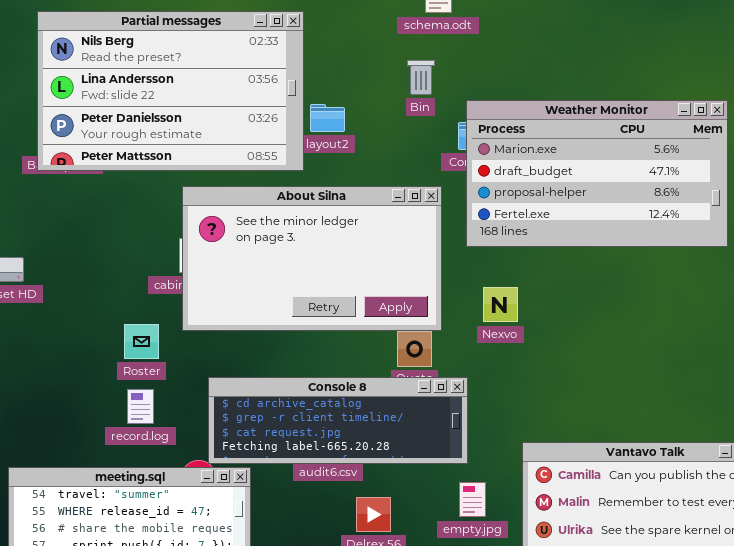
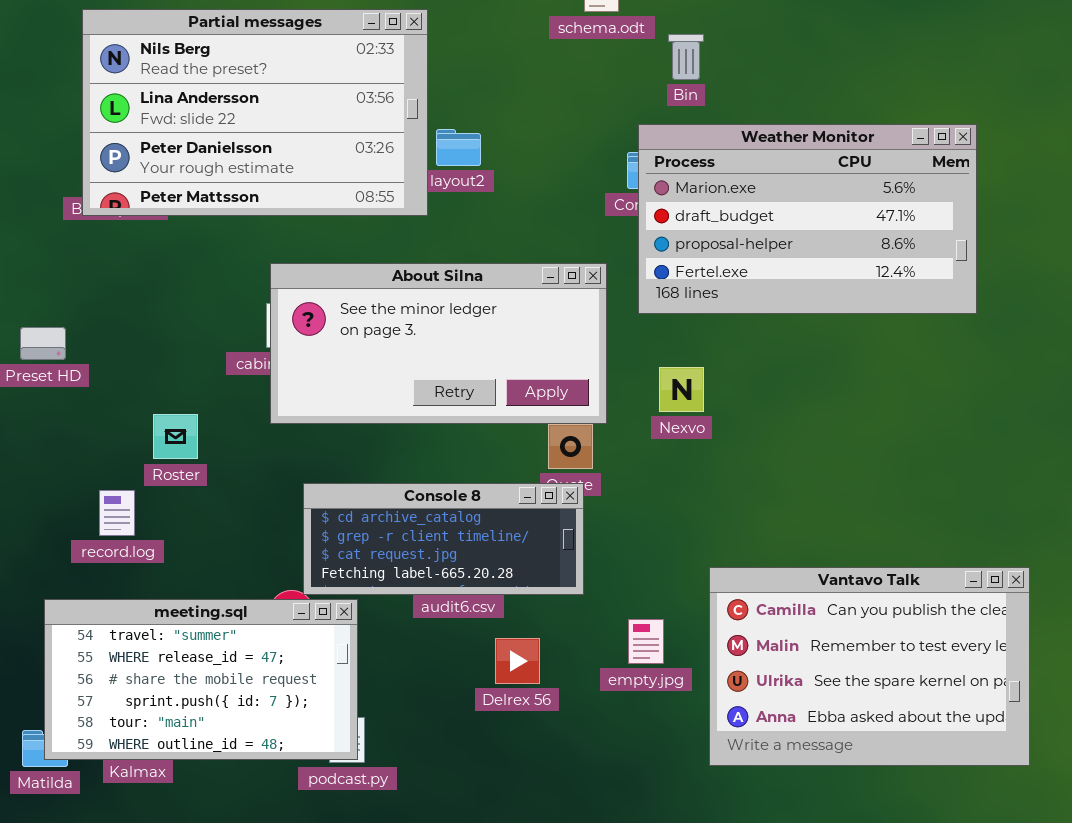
Bin: [407,60,435,95] -> [668,34,704,80], moved
About Silna: [182,186,442,331] -> [270,263,607,424], resized
Roster: [124,324,159,359] -> [153,414,198,459], moved
Console 8: [208,377,468,464] -> [303,483,584,595], resized
record.log: [127,389,154,424] -> [99,490,135,536], moved

